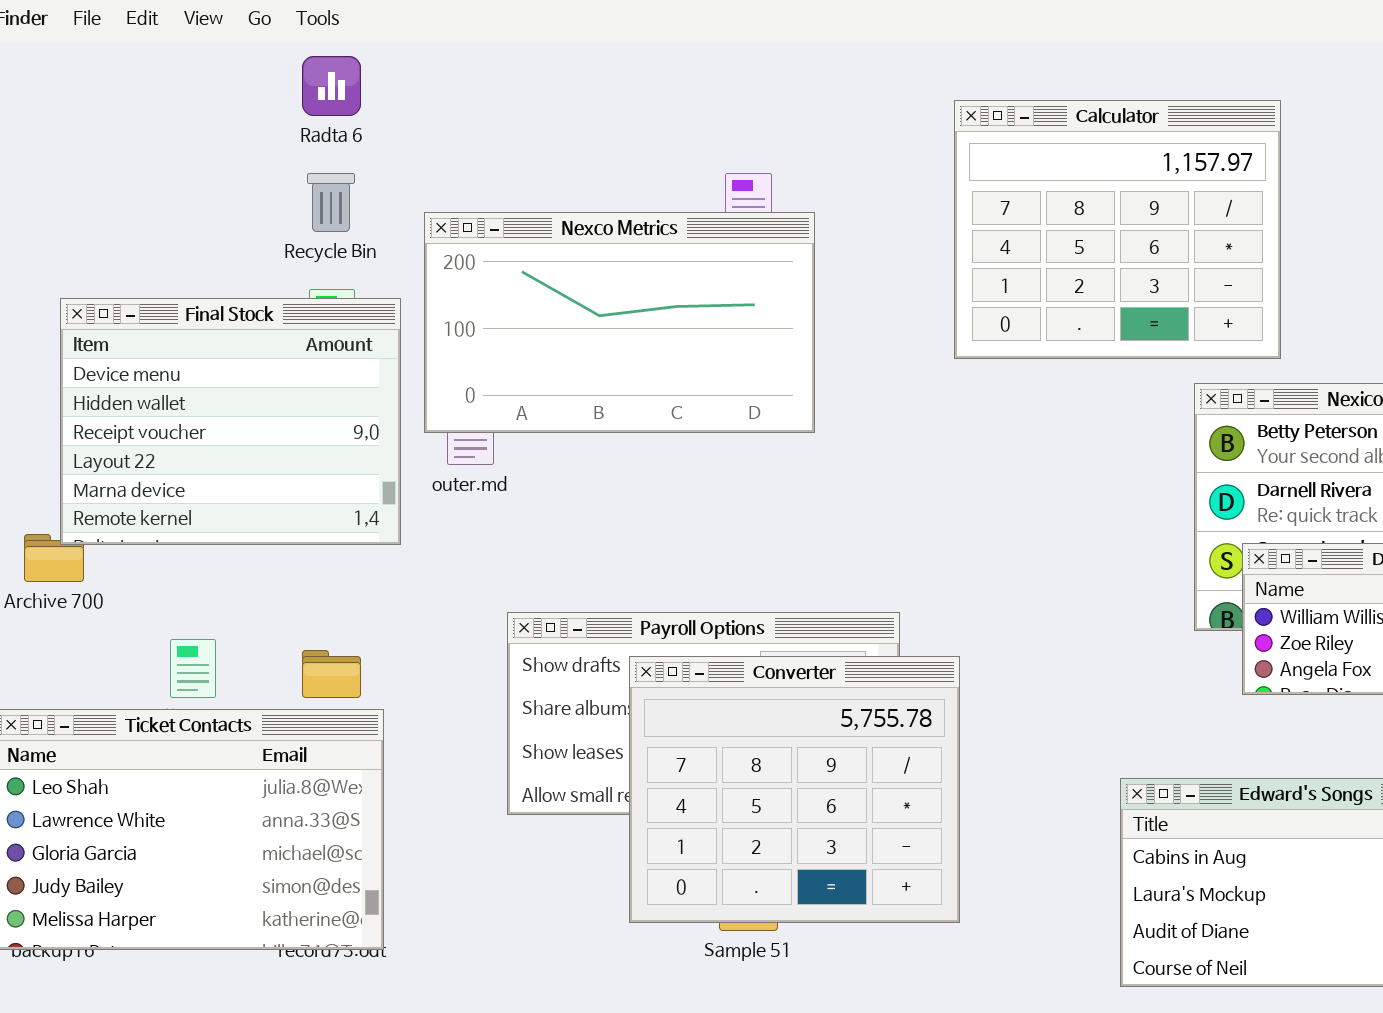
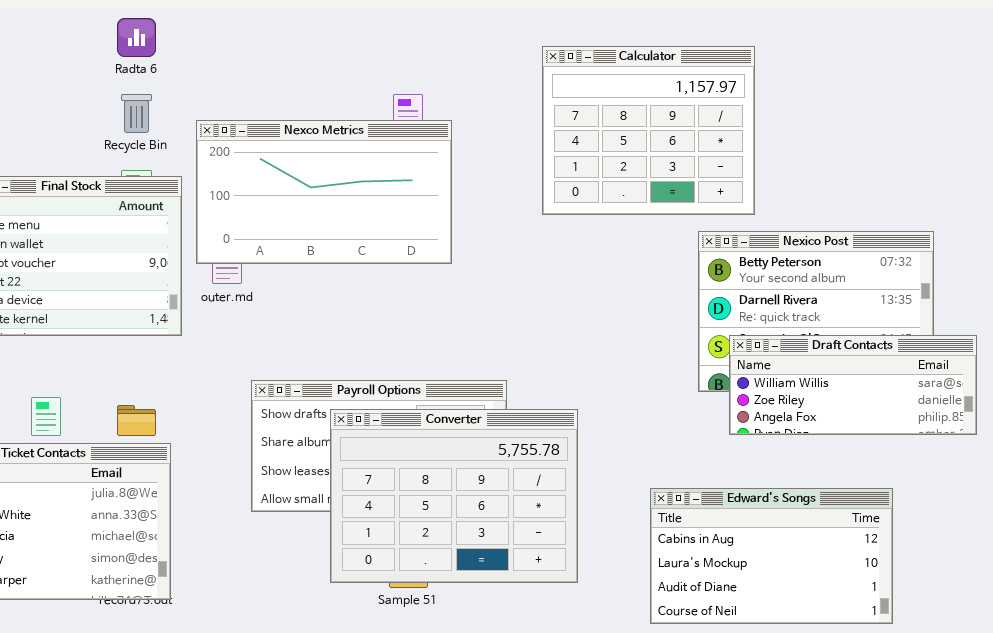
Converter: [629,656,960,923] -> [330,409,578,583], resized

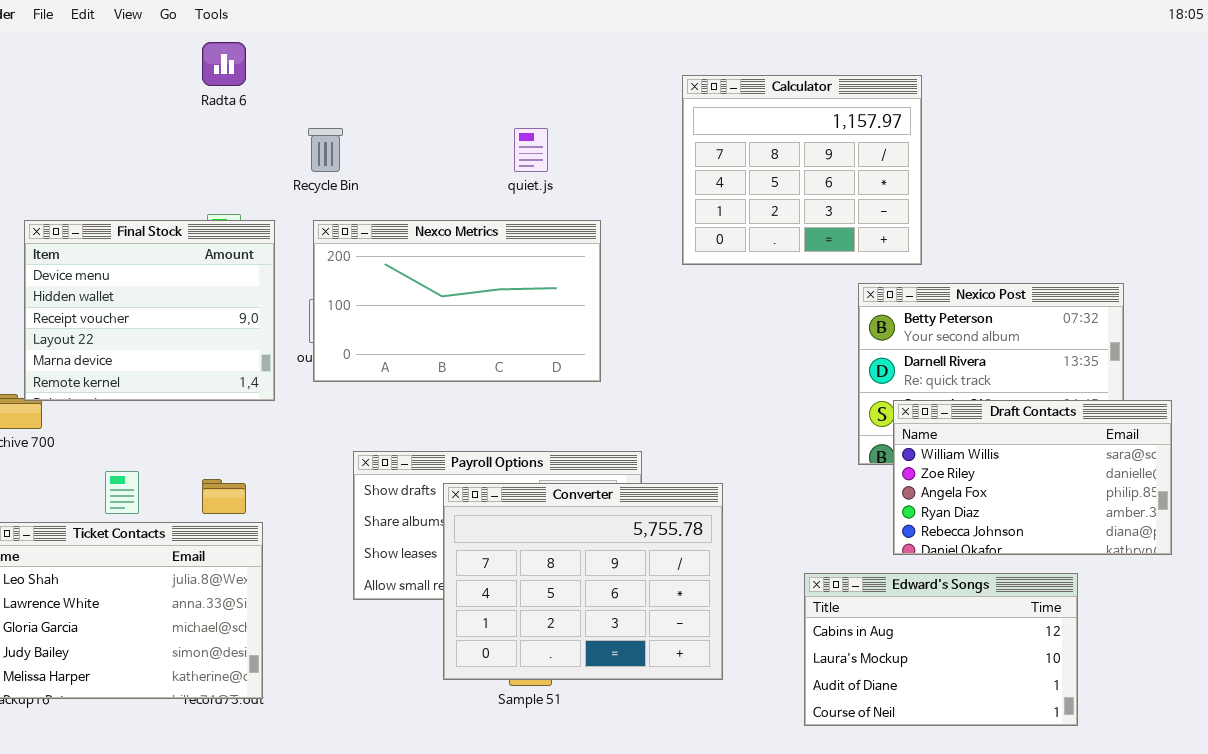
Recycle Bin: [121,94,152,133] -> [308,128,343,172], moved
Nexco Metrics: [196,120,452,264] -> [313,220,601,382], moved
Draft Contacts: [729,335,977,435] -> [893,400,1172,555], resized

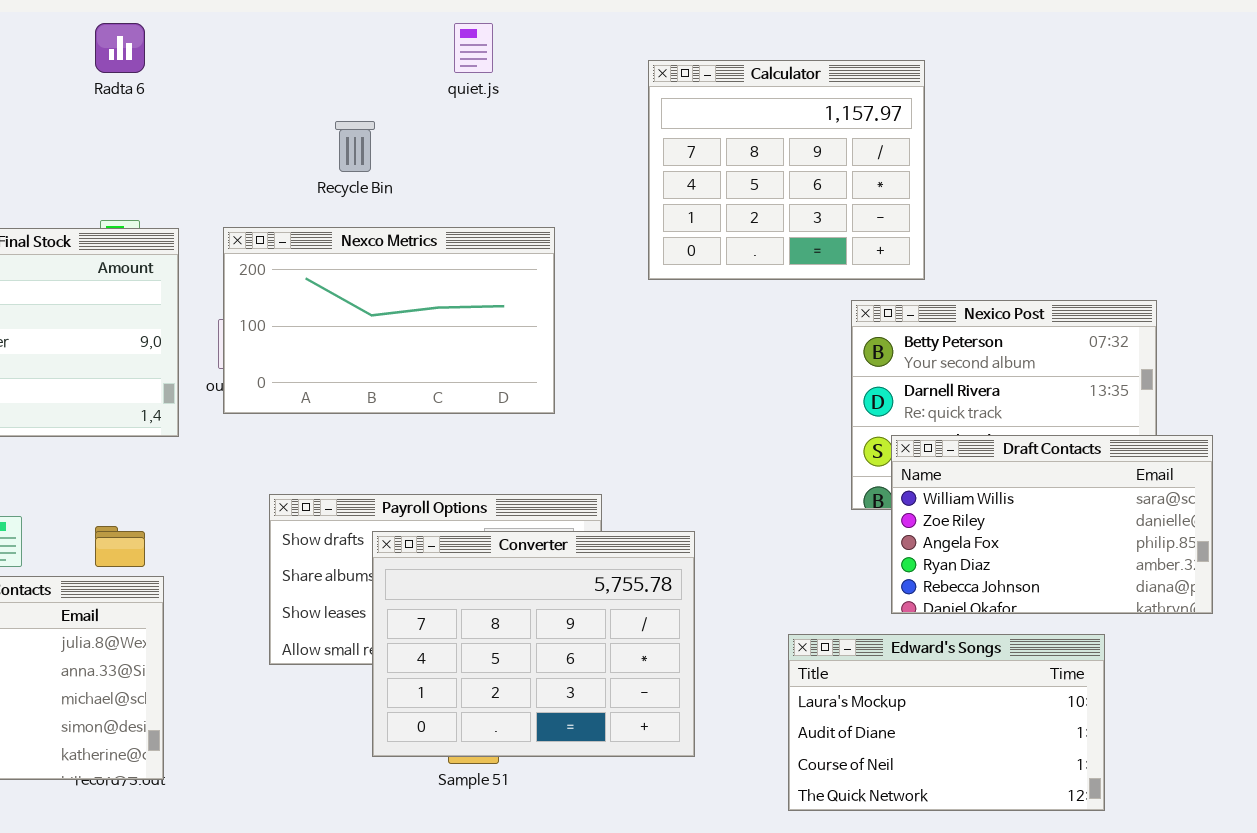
Recycle Bin: [308,128,343,172] -> [335,121,375,172], moved
quiet.js: [514,128,548,172] -> [454,23,493,73], moved
Edward's Songs: [804,573,1078,726] -> [788,634,1105,811], scrolled down 1 row

